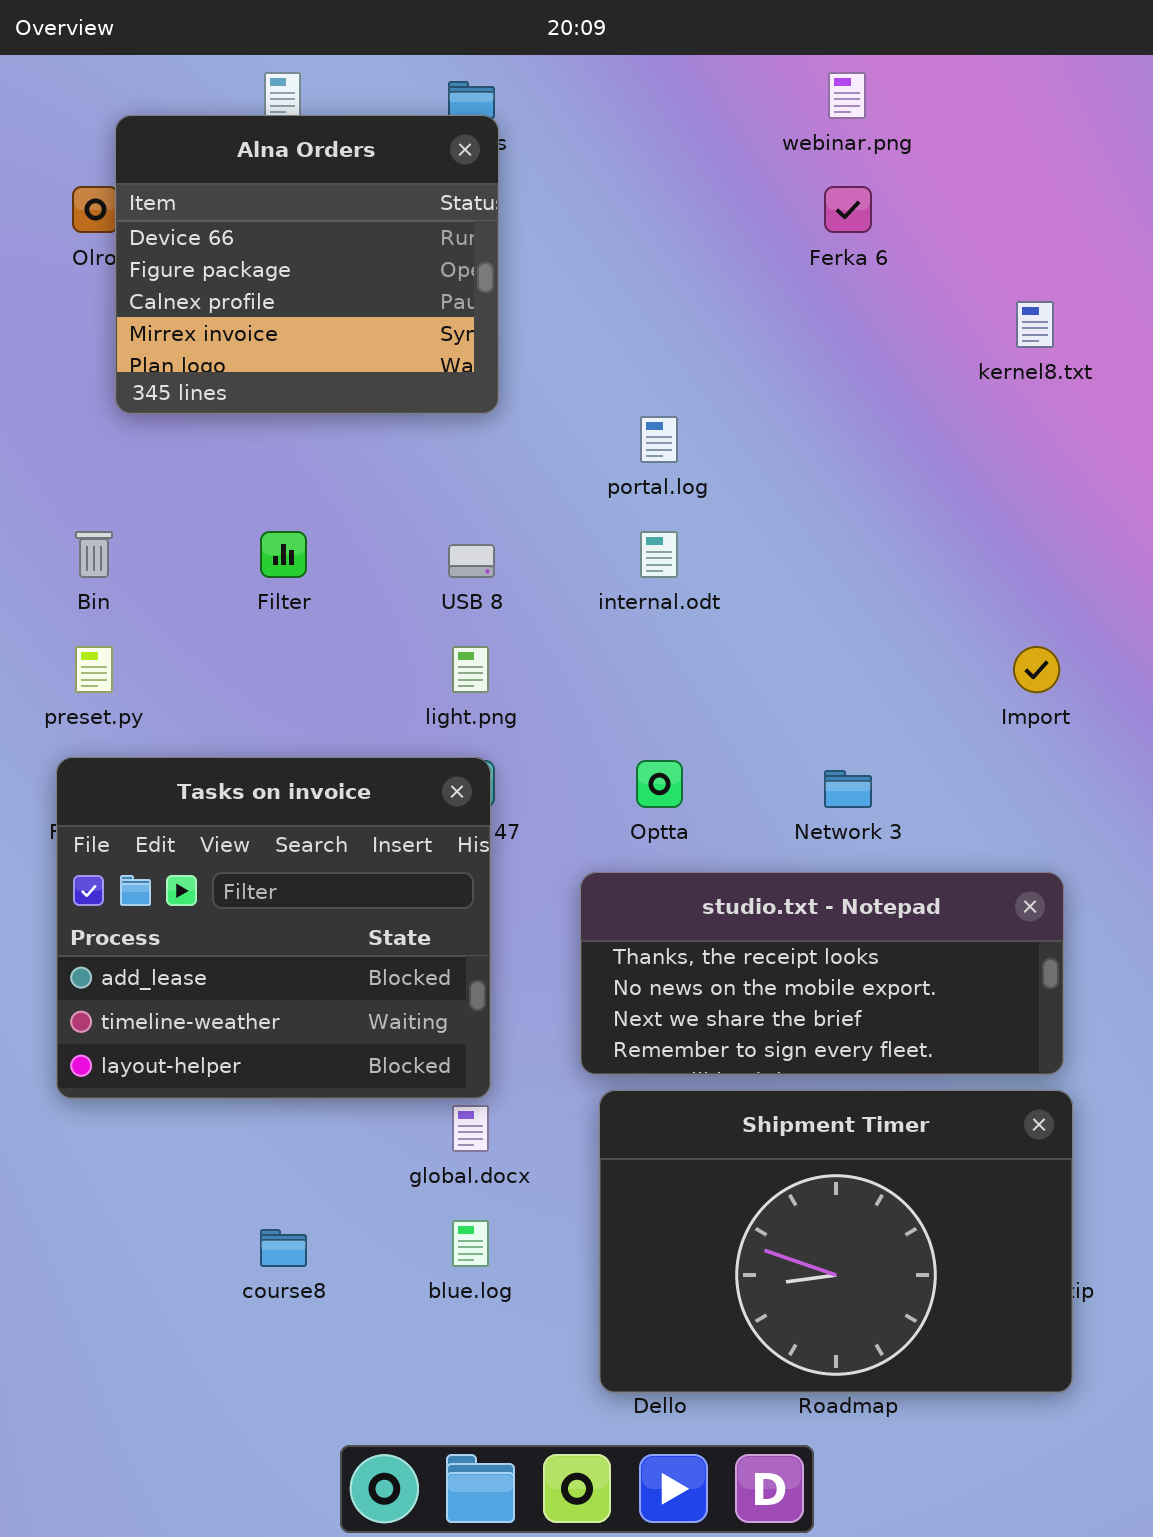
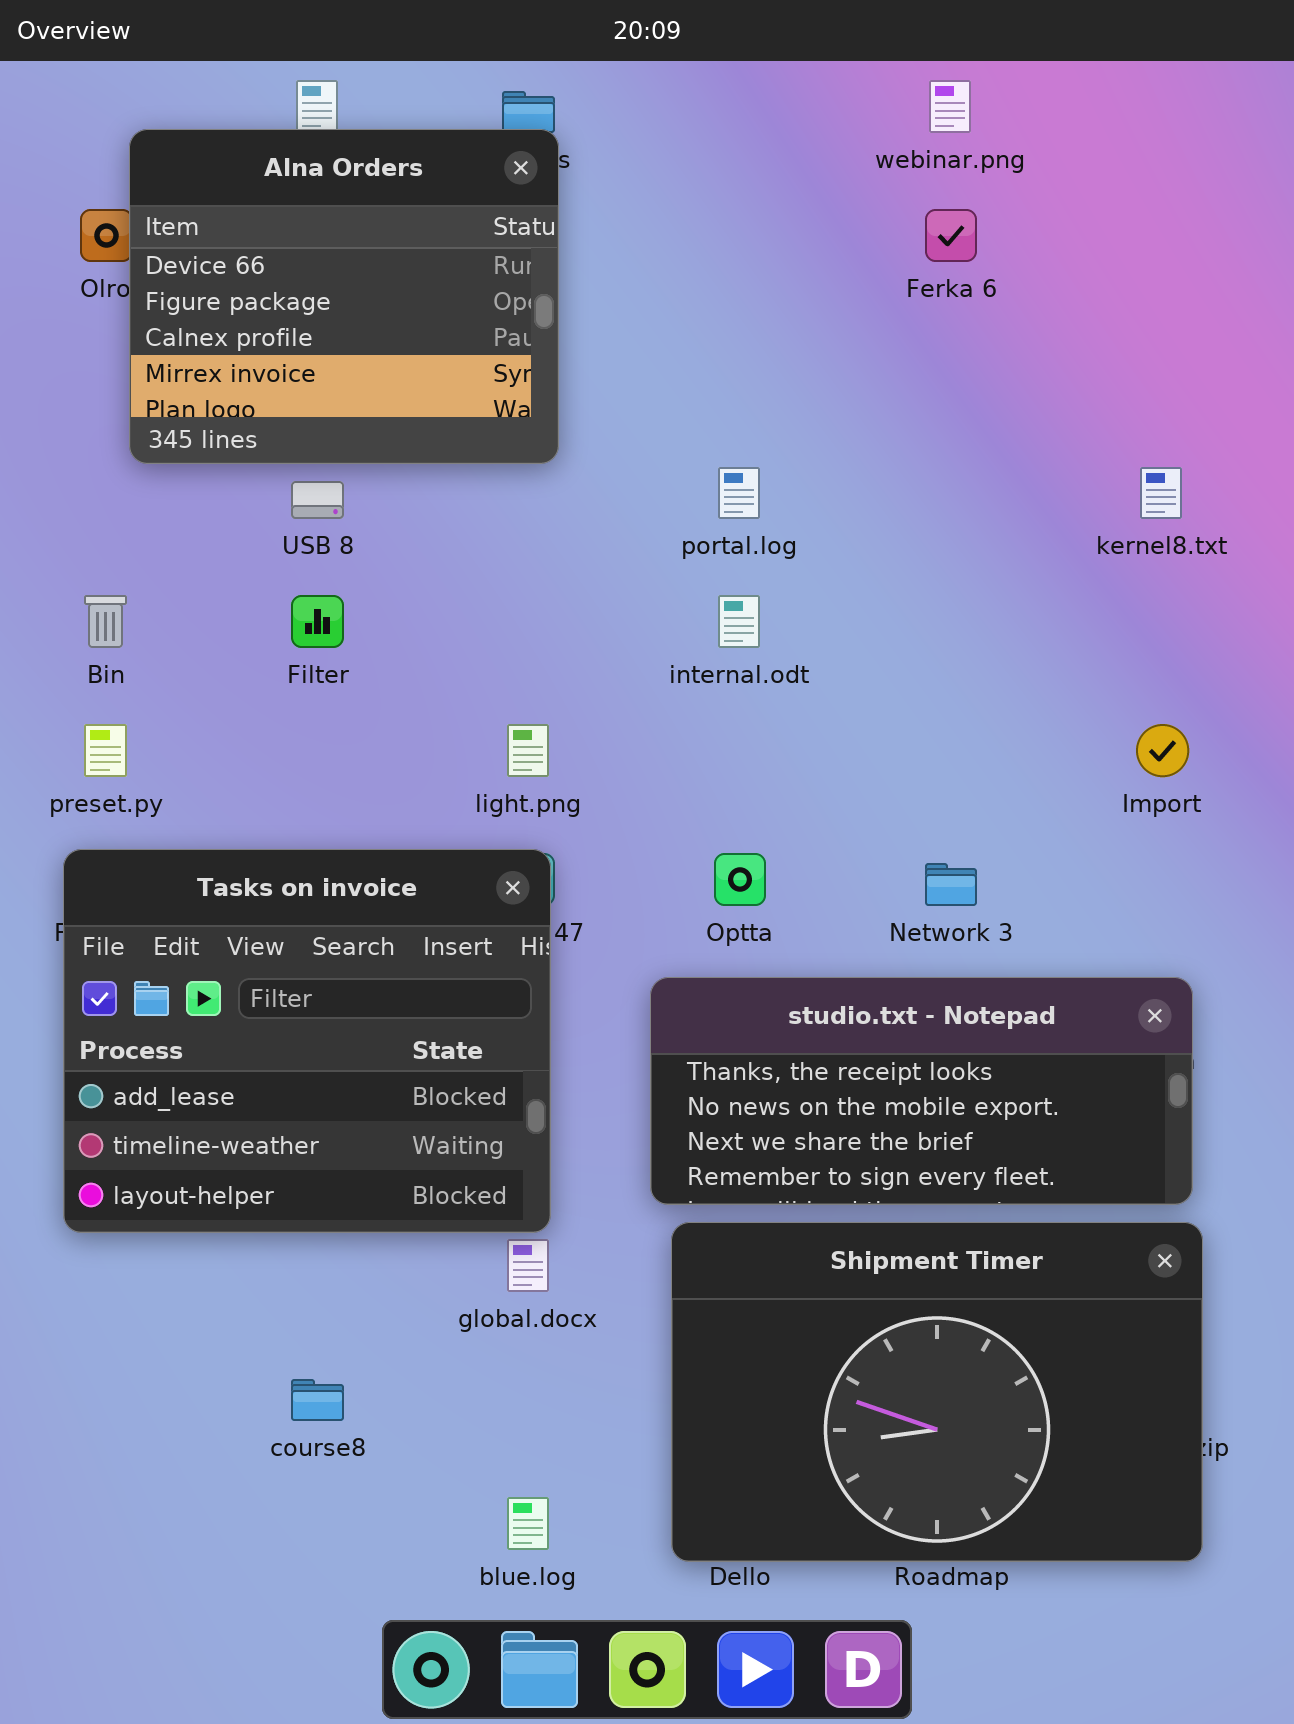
kernel8.txt: [1016,301,1054,348] -> [1140,467,1182,519], moved
USB 8: [448,544,495,578] -> [291,481,344,519], moved
blue.log: [452,1220,489,1267] -> [507,1497,549,1550], moved

